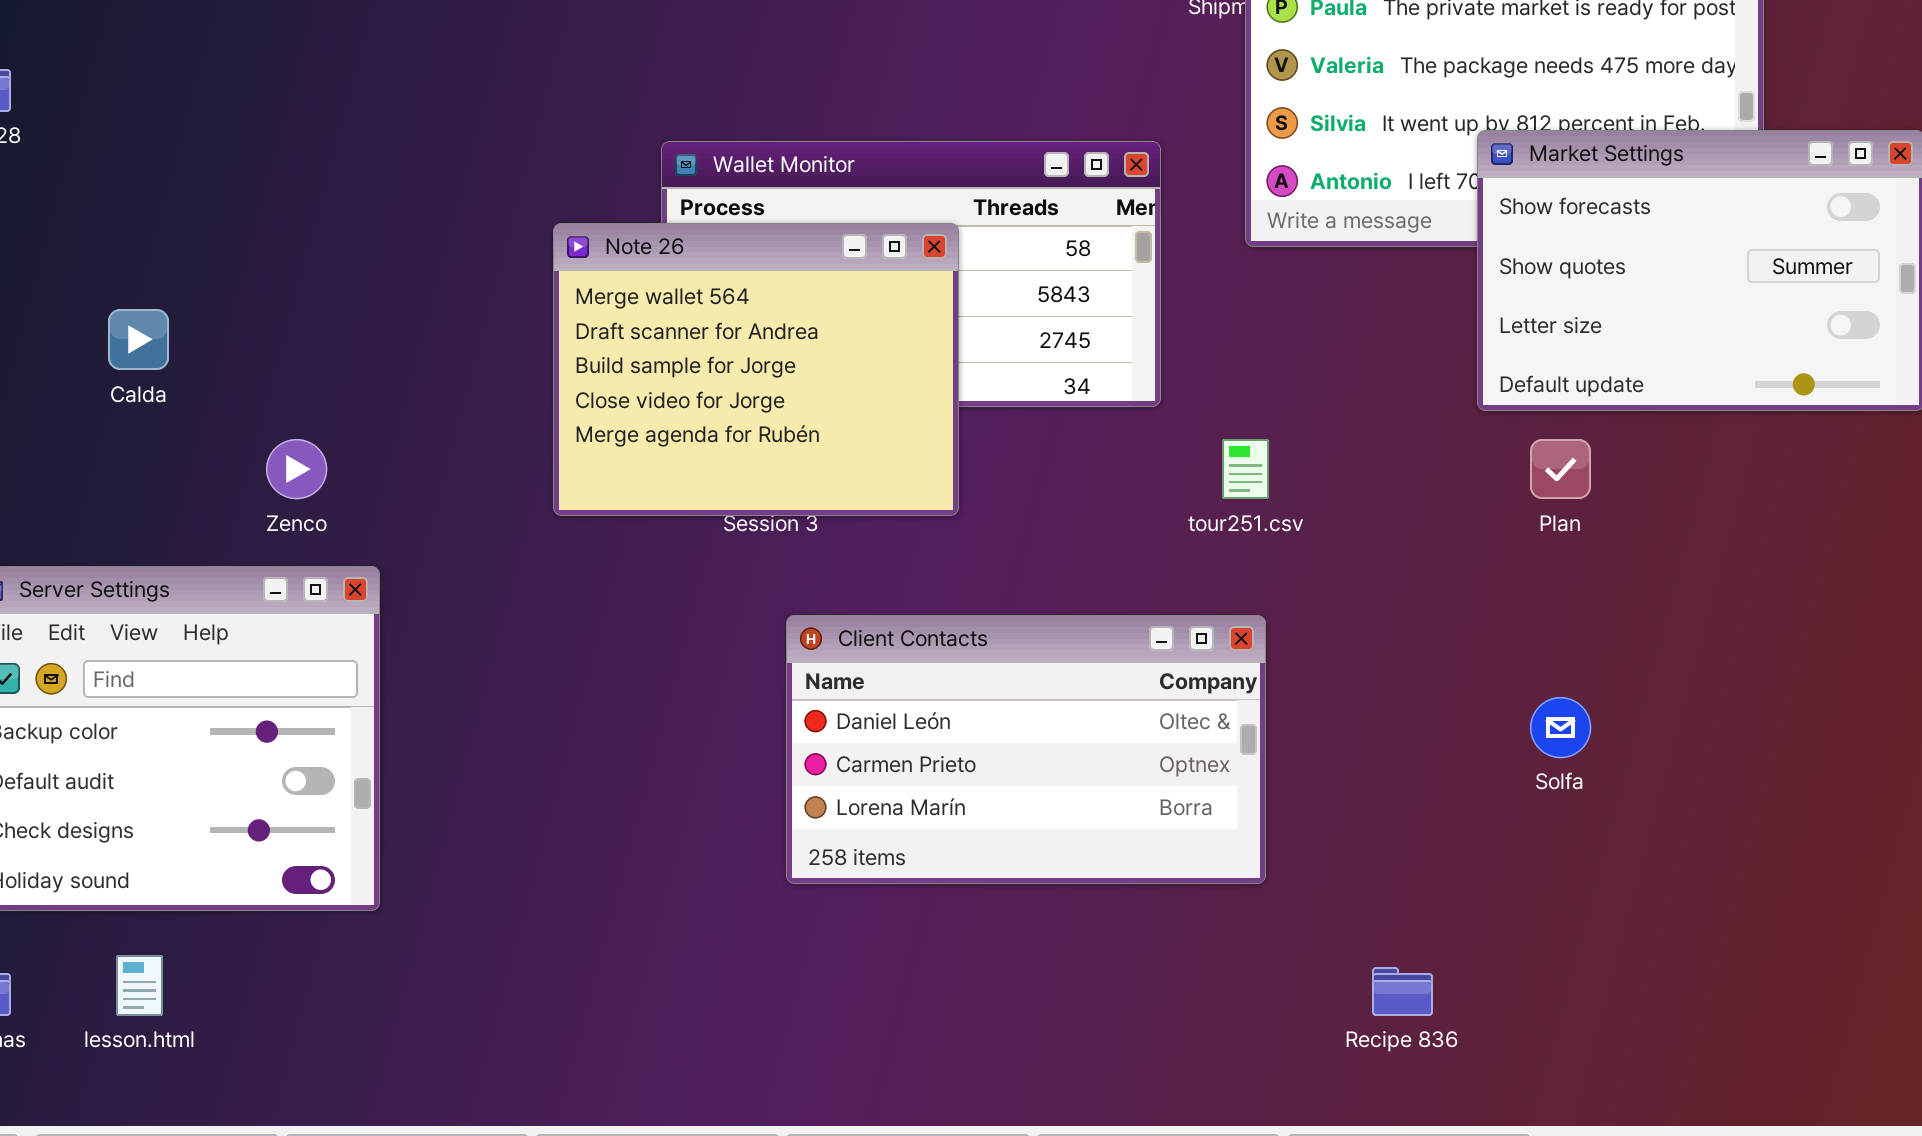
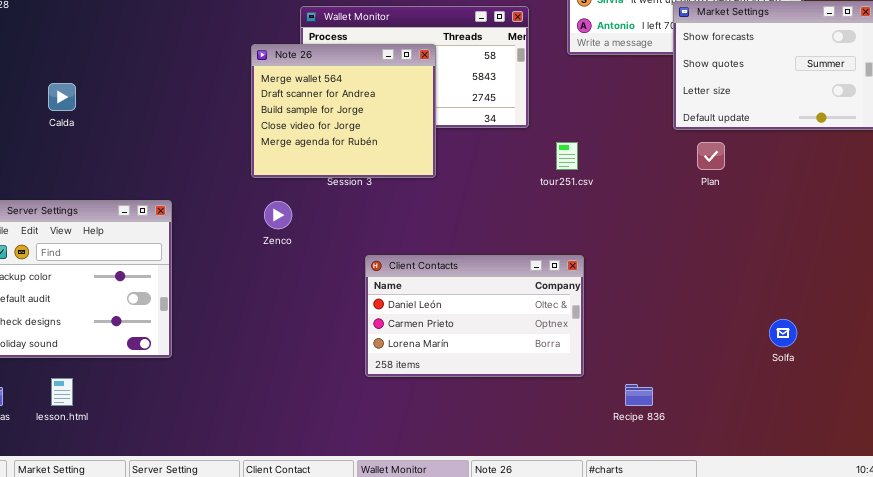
Zenco: [266,439,327,499] -> [264,201,292,229], moved
Client Contacts: [786,615,1266,884] -> [365,255,584,377], moved
Solfa: [1530,697,1591,758] -> [769,319,797,347], moved

